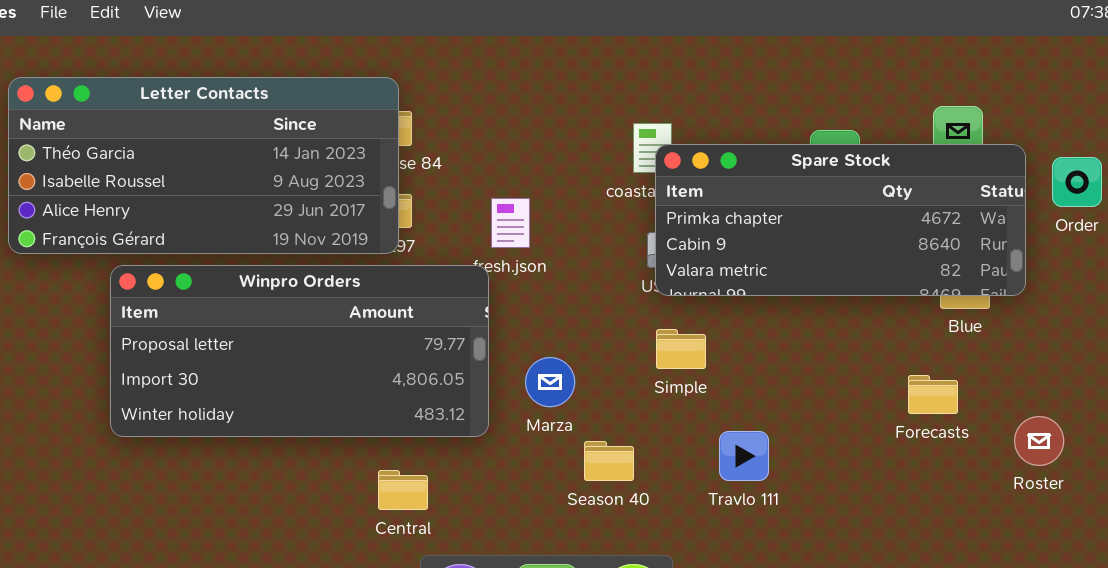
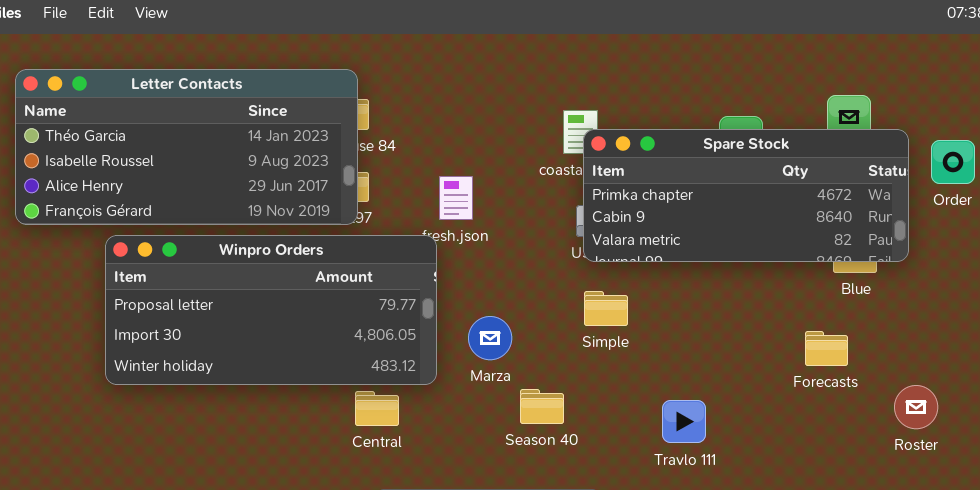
Roster: [1014,416,1064,466] -> [894,385,938,429], moved
Travlo 111: [719,431,769,481] -> [662,400,706,443], moved
Central: [378,470,428,510] -> [355,391,399,426], moved

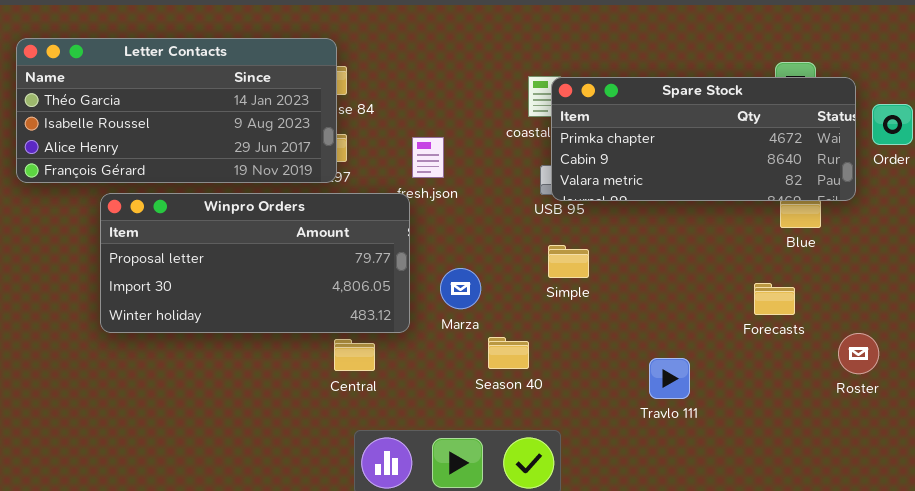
Spare Stock: [583,129,909,262] -> [551,77,856,201], moved
Travlo 111: [662,400,706,443] -> [649,358,690,399], moved

